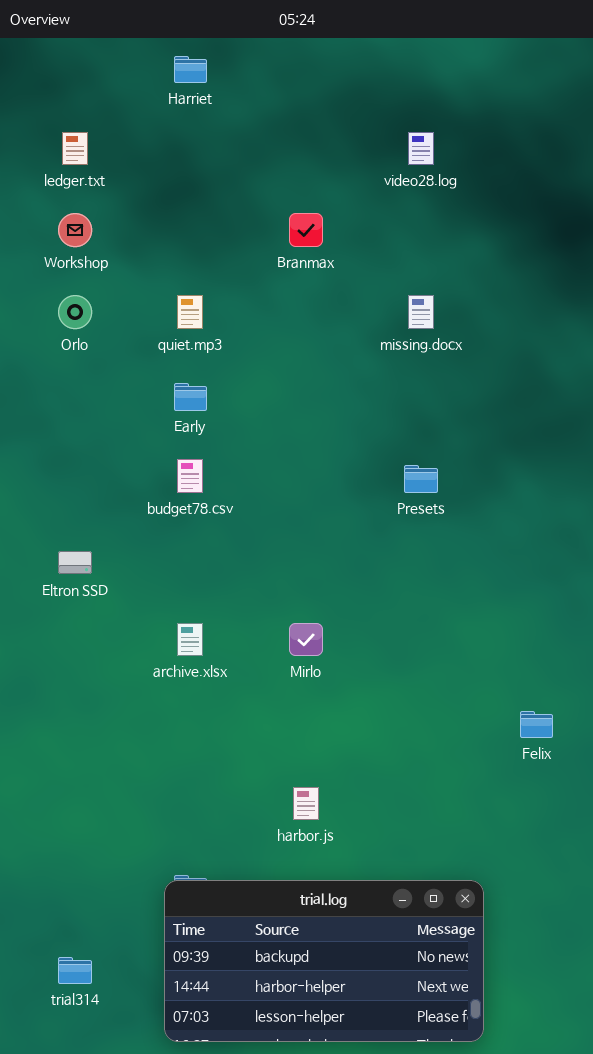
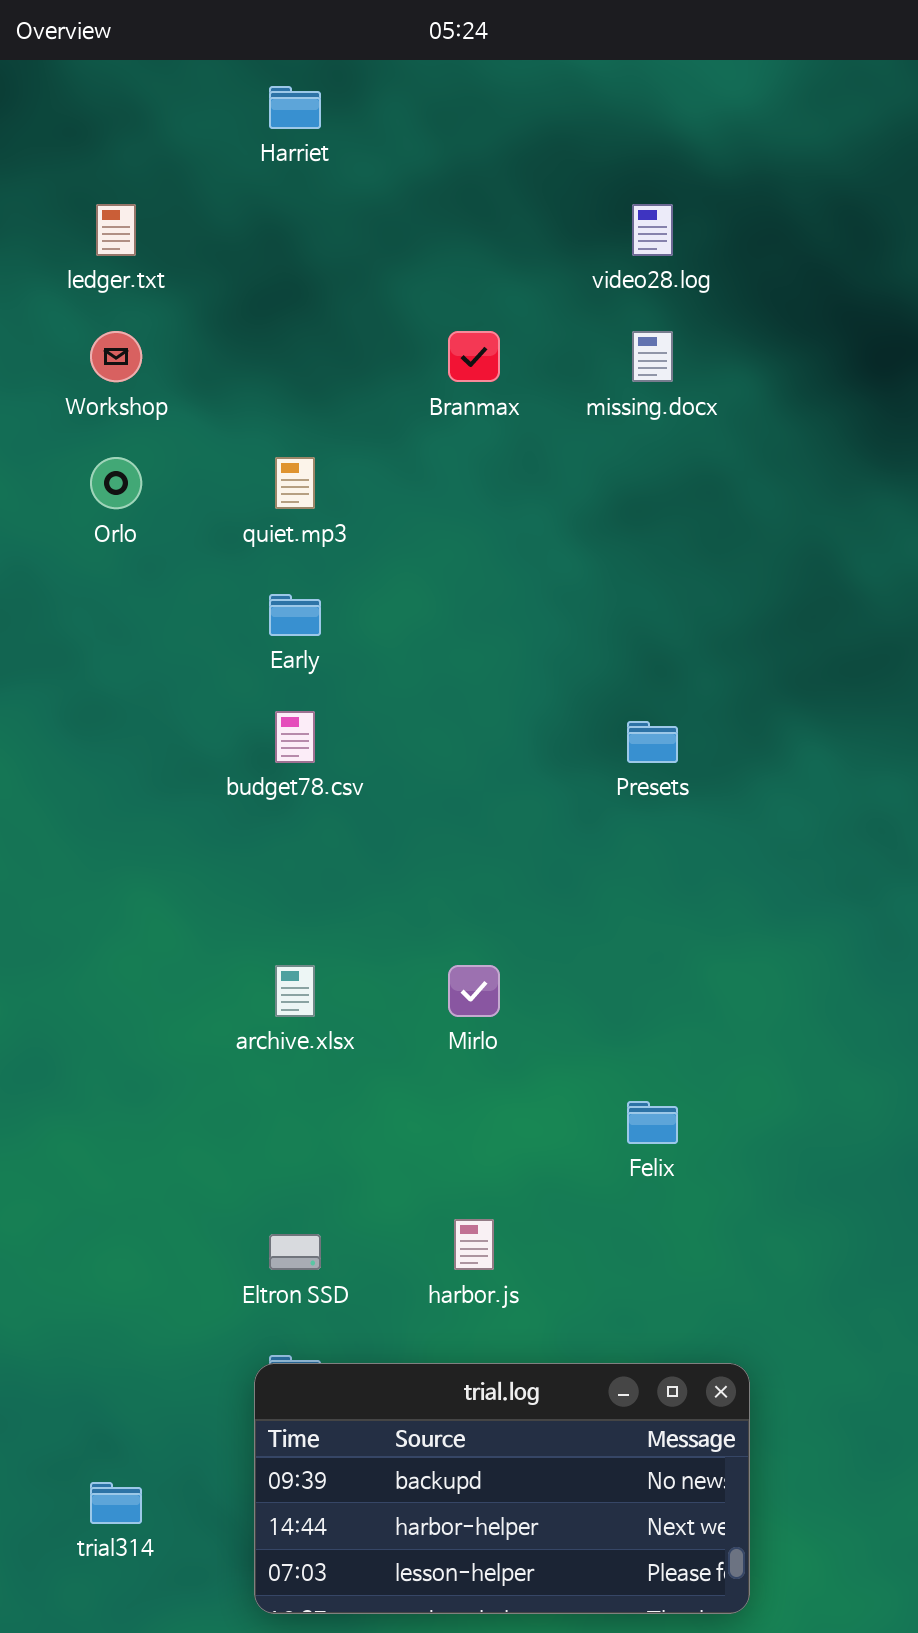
missing.docx: [408,295,434,329] -> [632,331,673,382], moved
Eltron SSD: [58,551,92,574] -> [269,1234,321,1270], moved
Felix: [520,711,553,738] -> [627,1101,678,1144], moved

